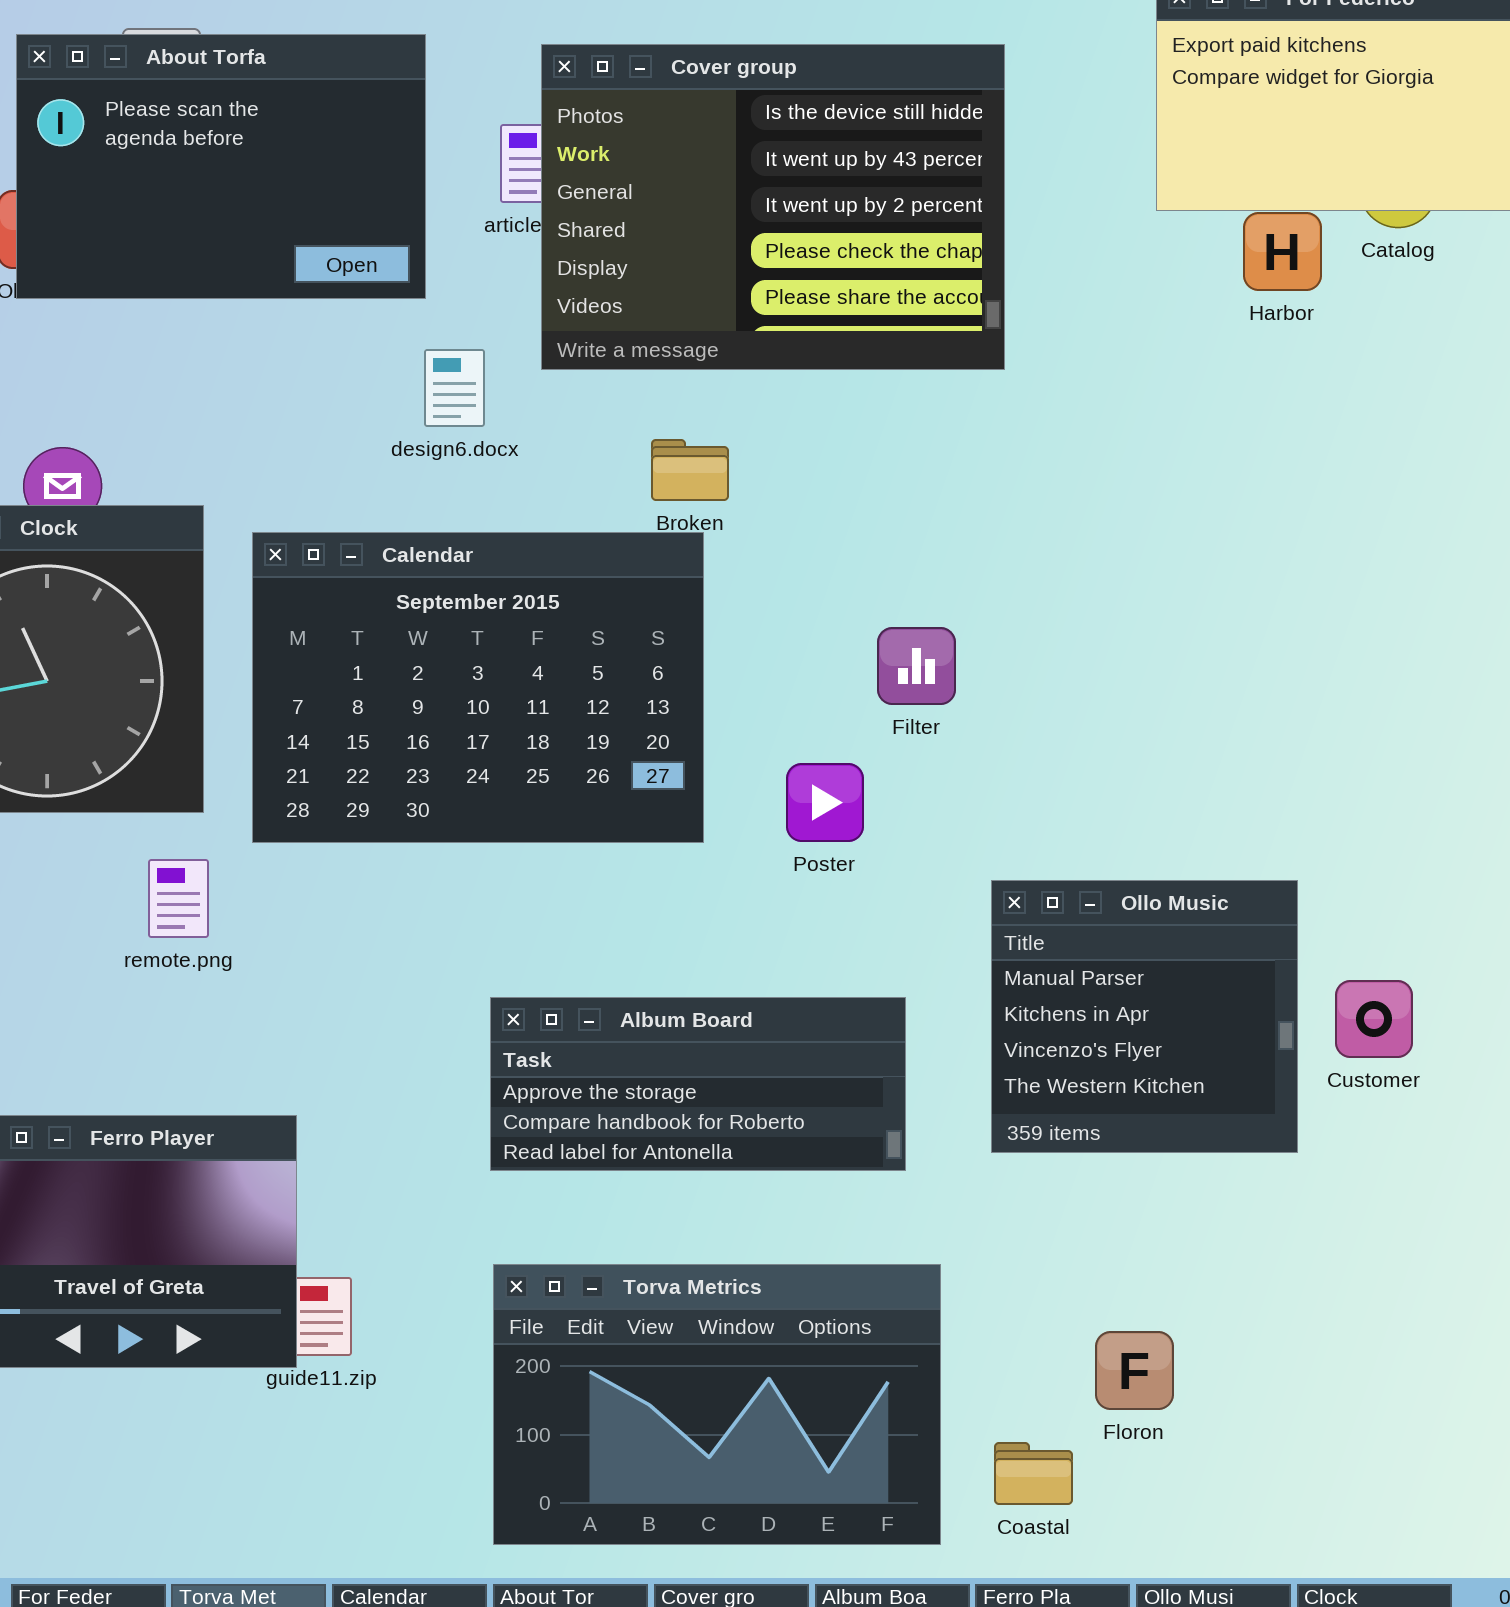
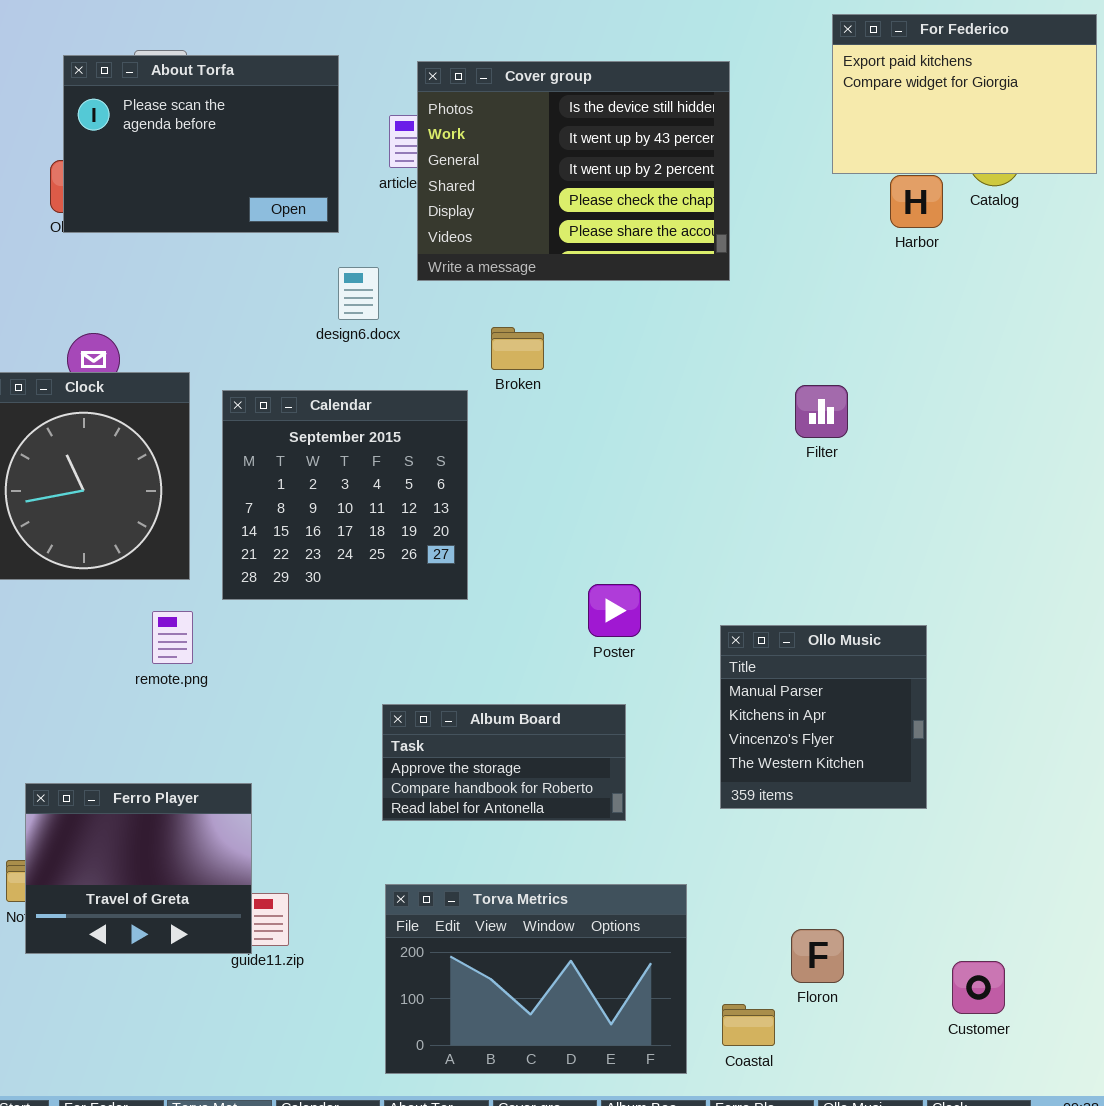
Calendar: [252,532,704,843] -> [222,390,468,600], resized
Filter: [877,627,956,705] -> [795,385,848,438], moved
Poster: [786,763,864,842] -> [588,584,641,637], moved
Customer: [1335,980,1413,1058] -> [952,961,1005,1014], moved
Album Board: [490,997,906,1171] -> [382,704,626,821], resized

